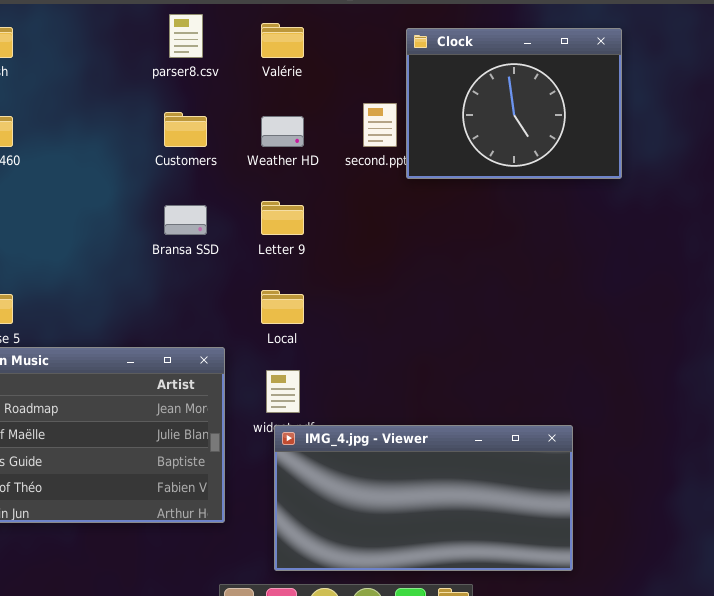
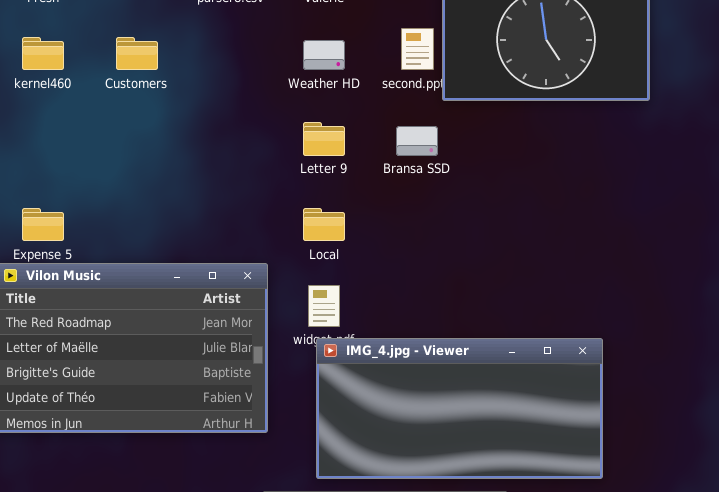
Customers: [164,112,207,147] -> [116,37,158,70], moved
Bransa SSD: [164,205,207,235] -> [396,126,438,156], moved

